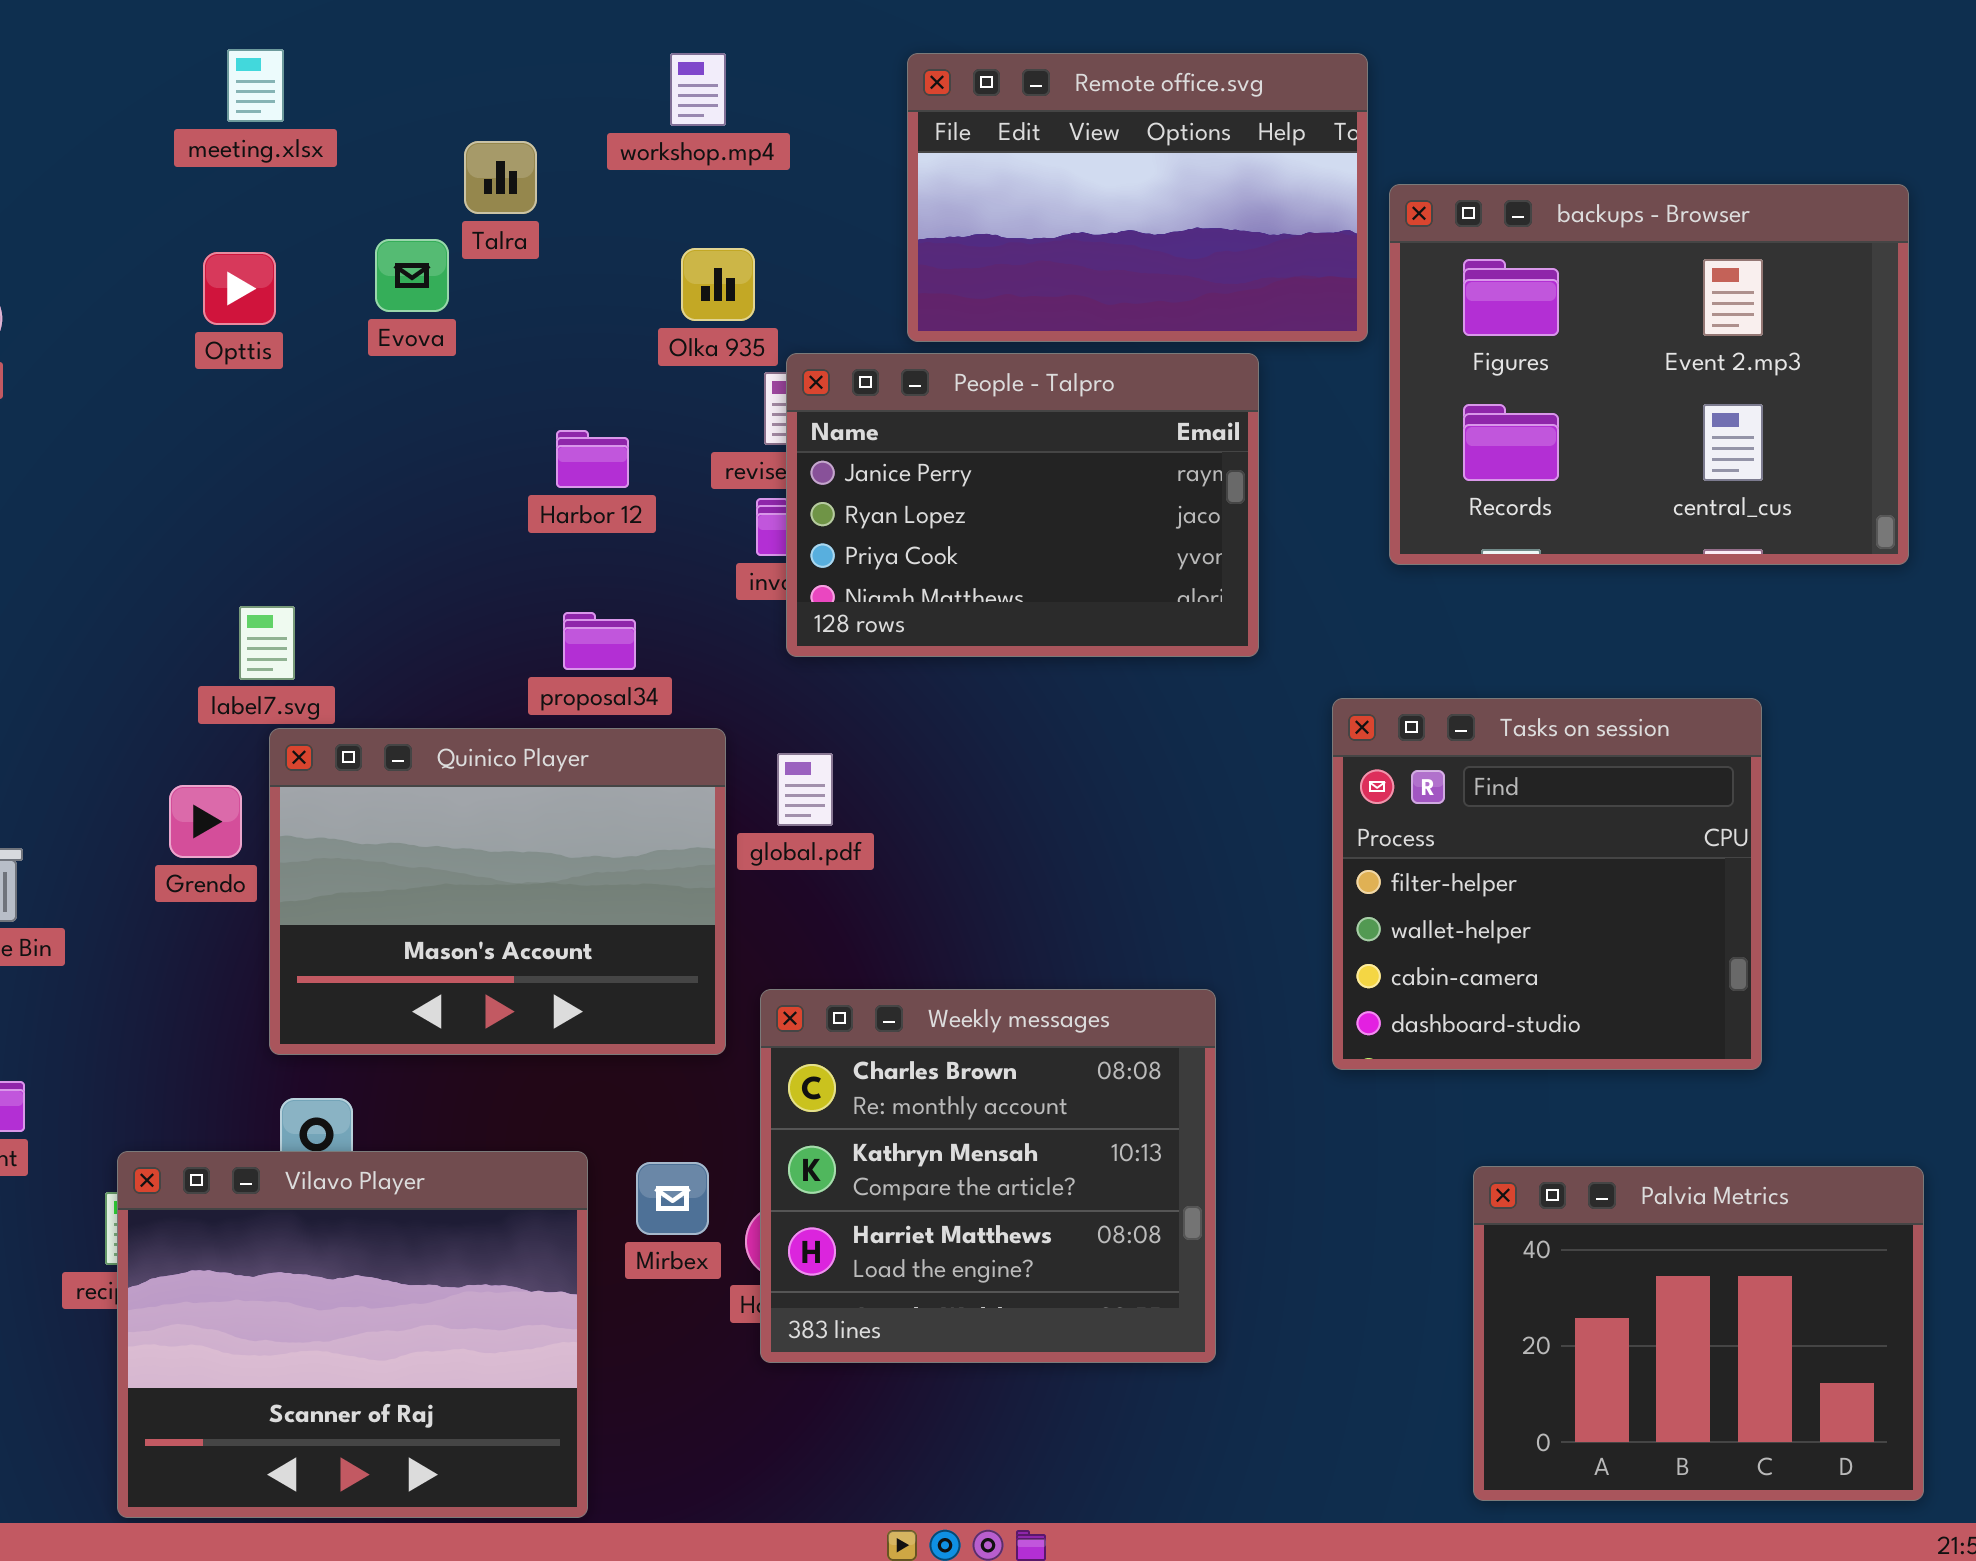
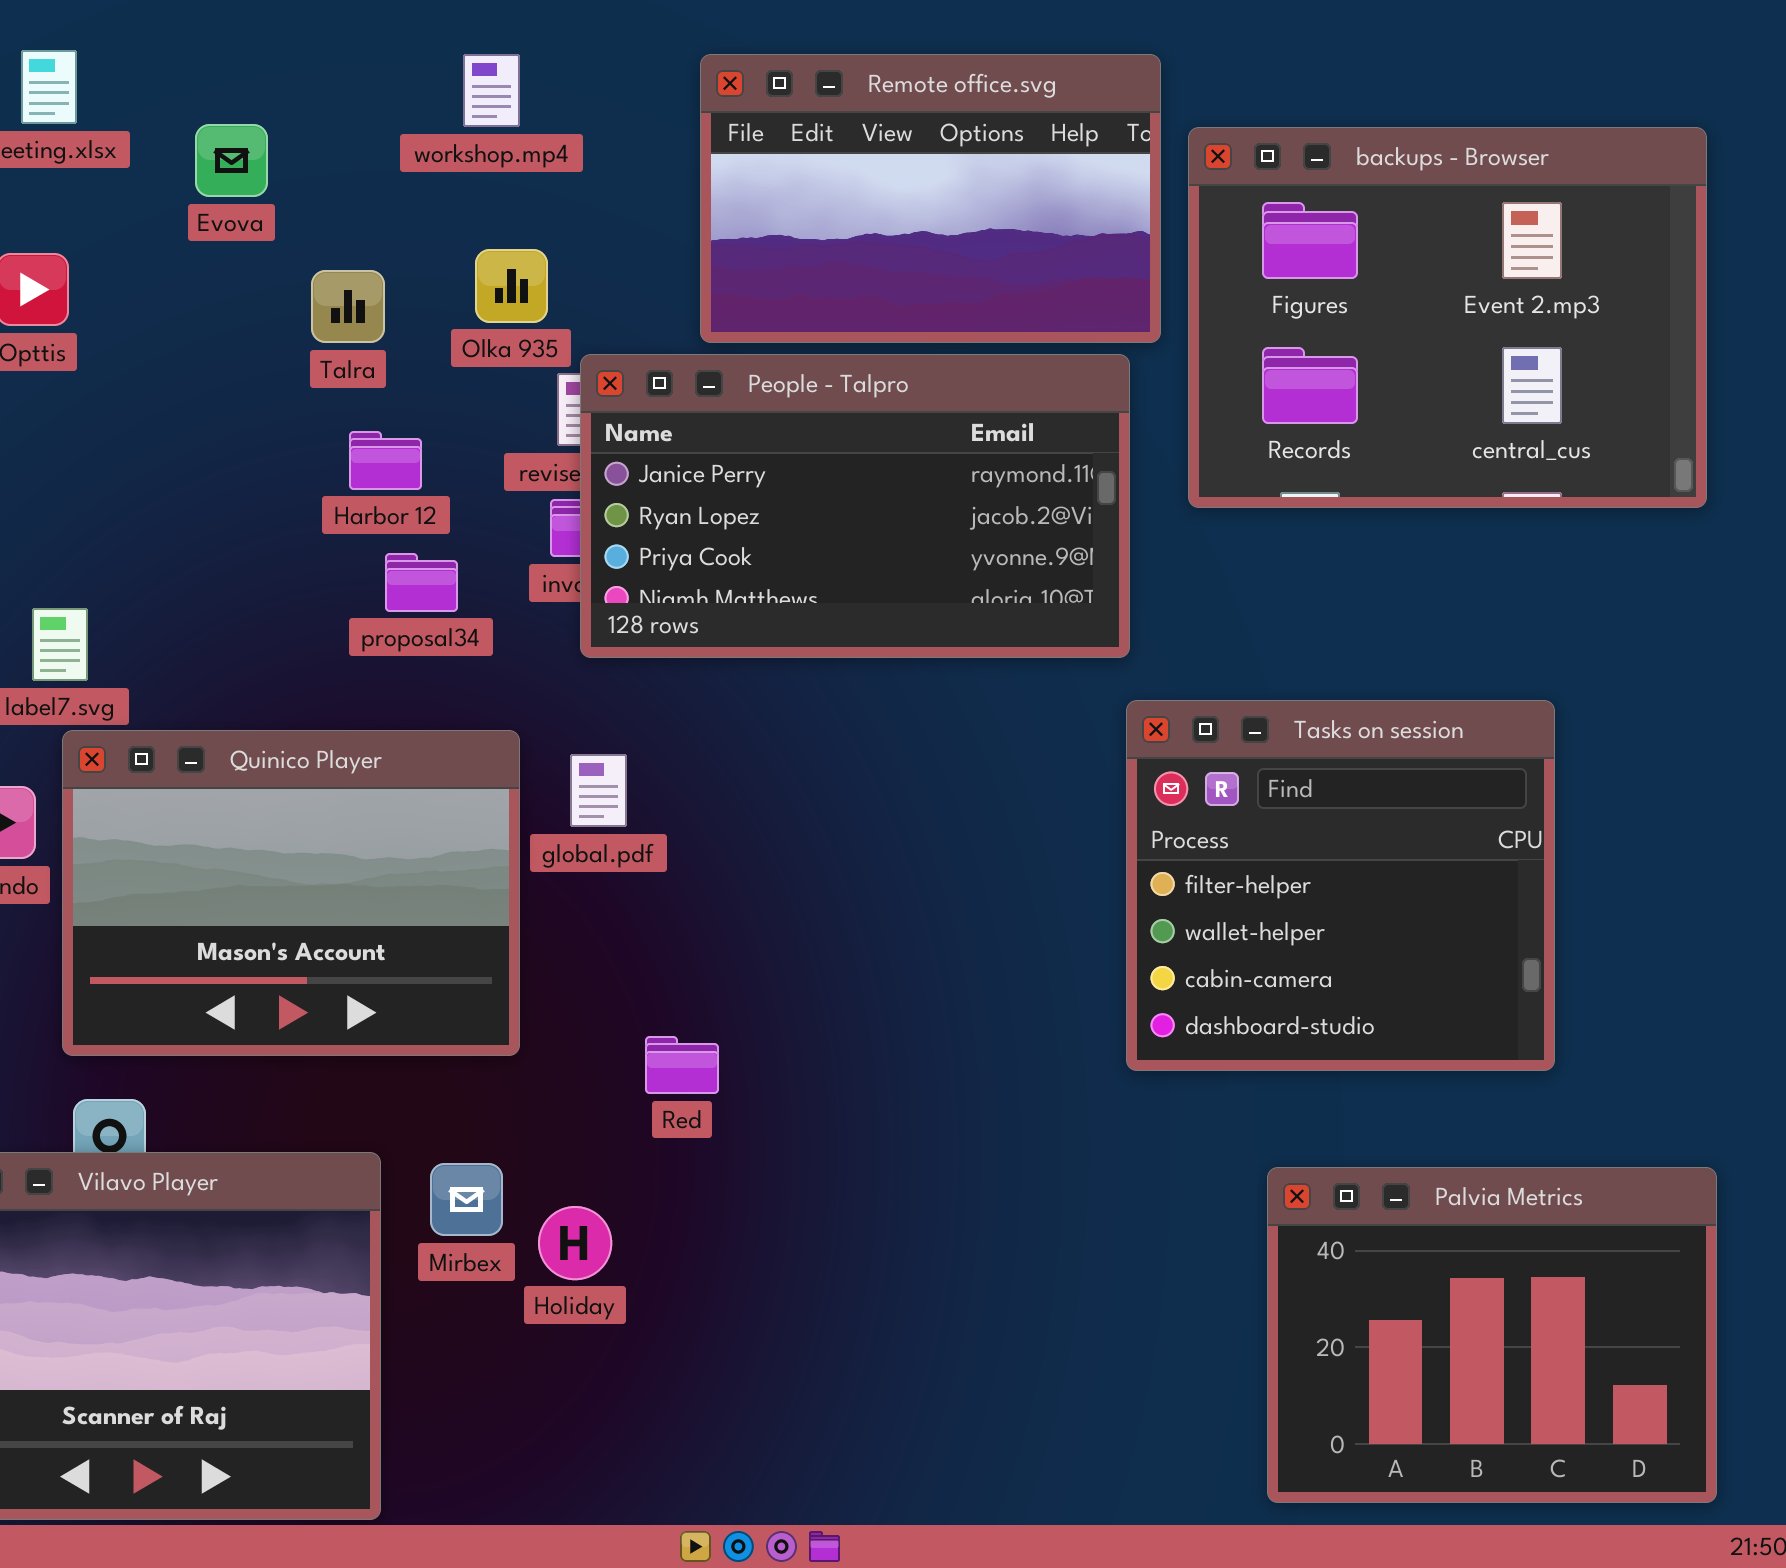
Talra: [464,141,537,214] -> [311,270,385,343], moved
backups - Browser: [1389,184,1909,565] -> [1188,127,1707,508], moved
Evova: [375,239,449,312] -> [195,124,268,197], moved
People - Talpro: [786,353,1259,657] -> [580,354,1130,658], resized
proposal34: [563,612,636,670] -> [385,553,458,612], moved
Weekly messages: [760,989,1216,1363] -> none, closed

